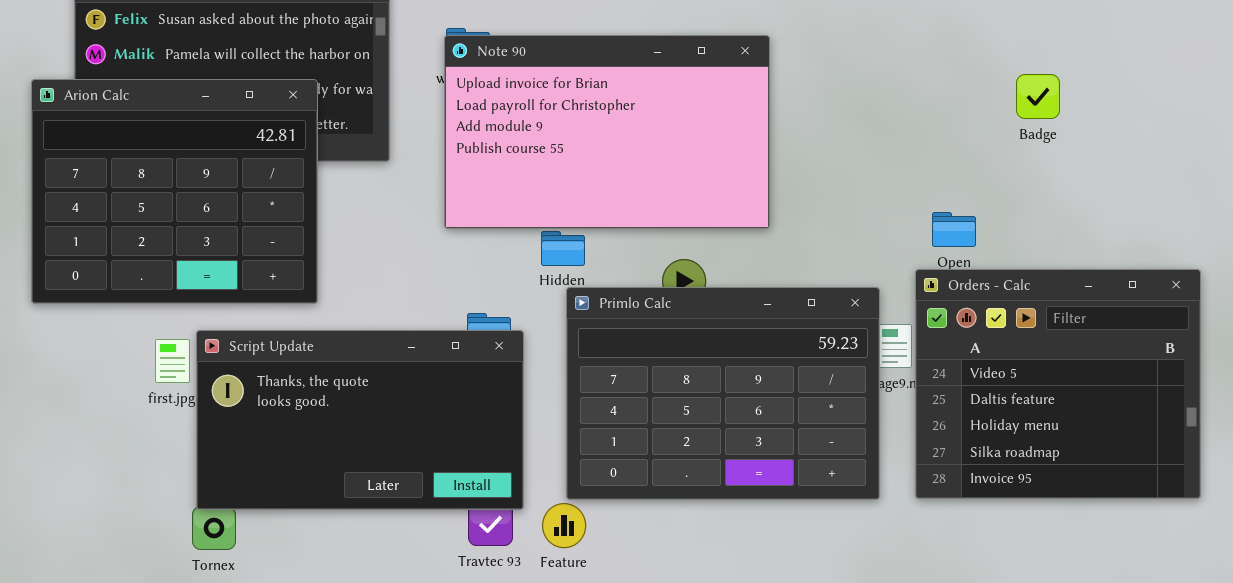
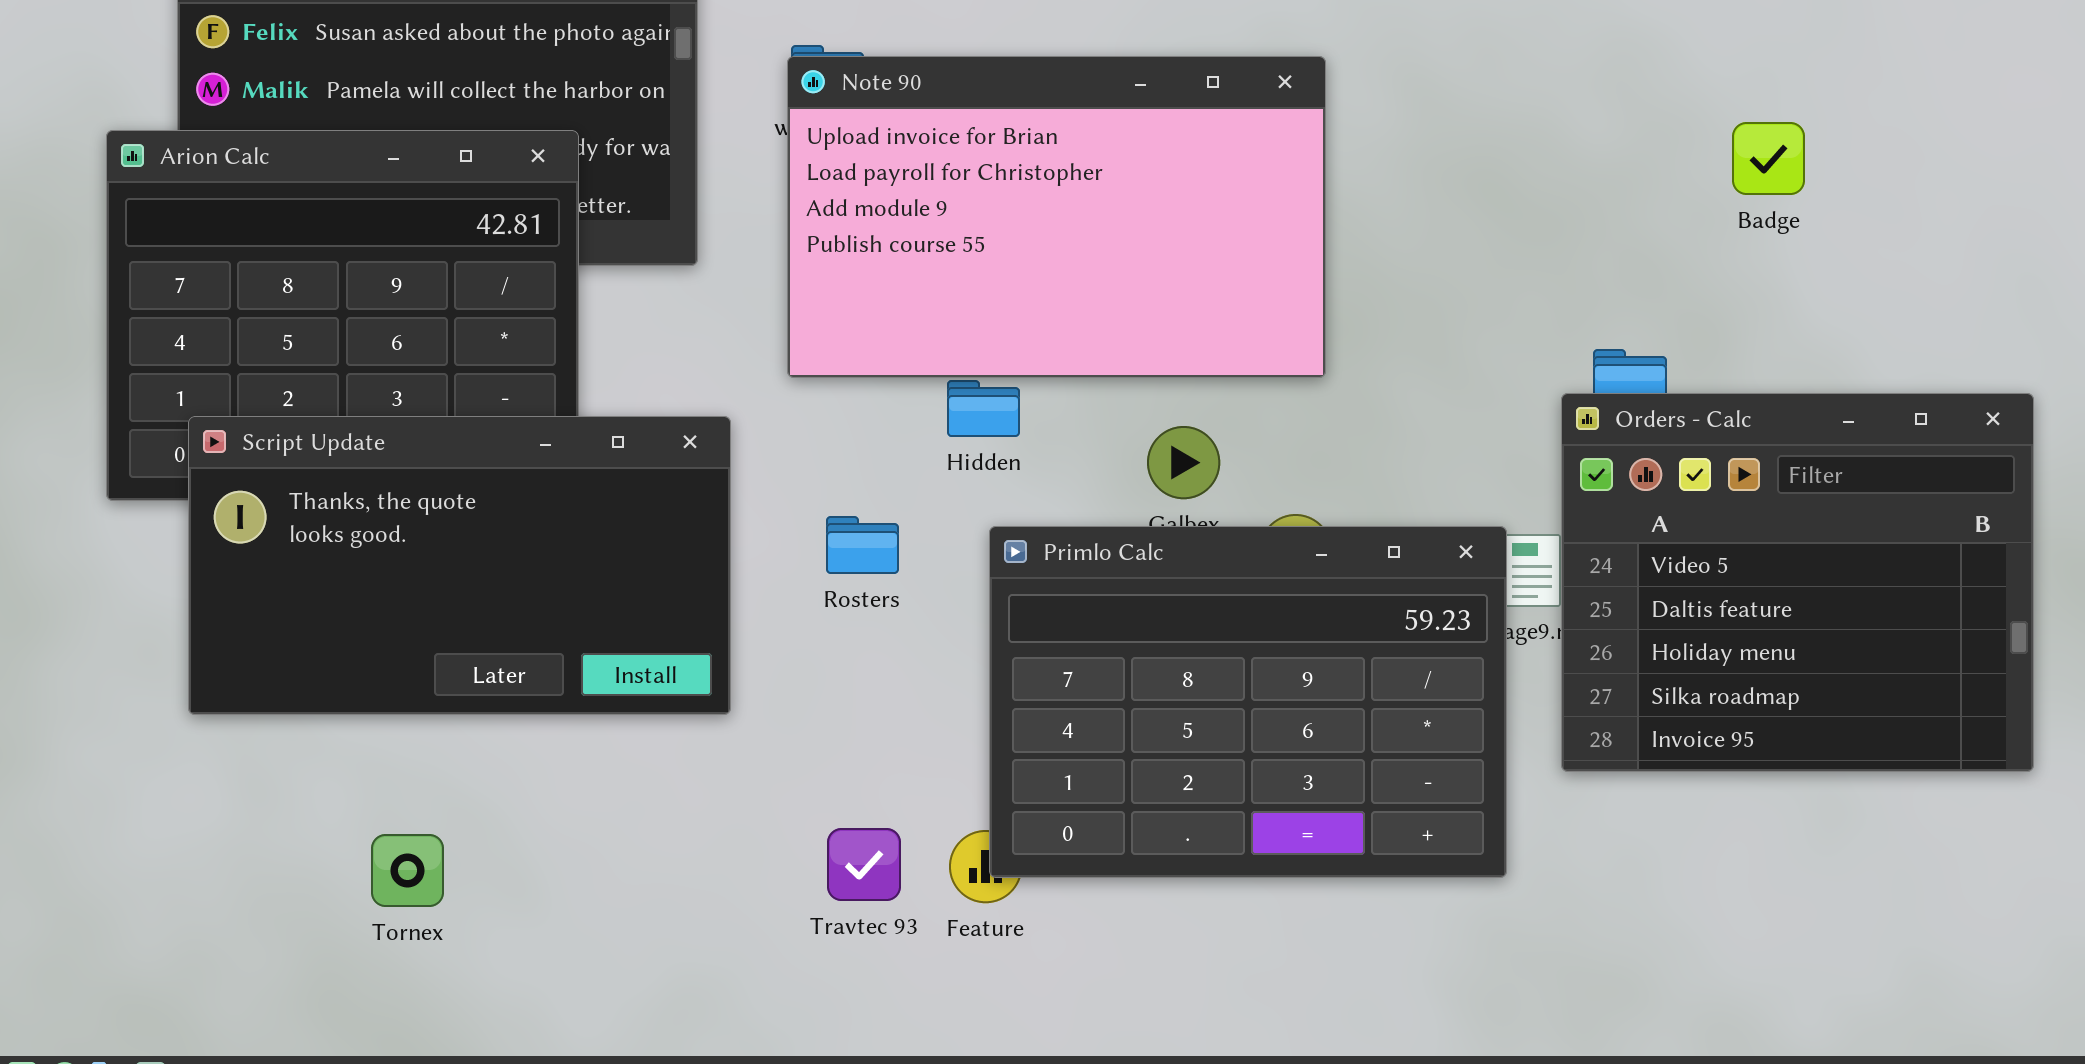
Orders - Calc: [915,269,1201,499] -> [1561,393,2034,772], moved
Primlo Calc: [566,287,880,500] -> [989,526,1507,878], moved
Script Update: [196,330,524,510] -> [188,416,731,715], moved

